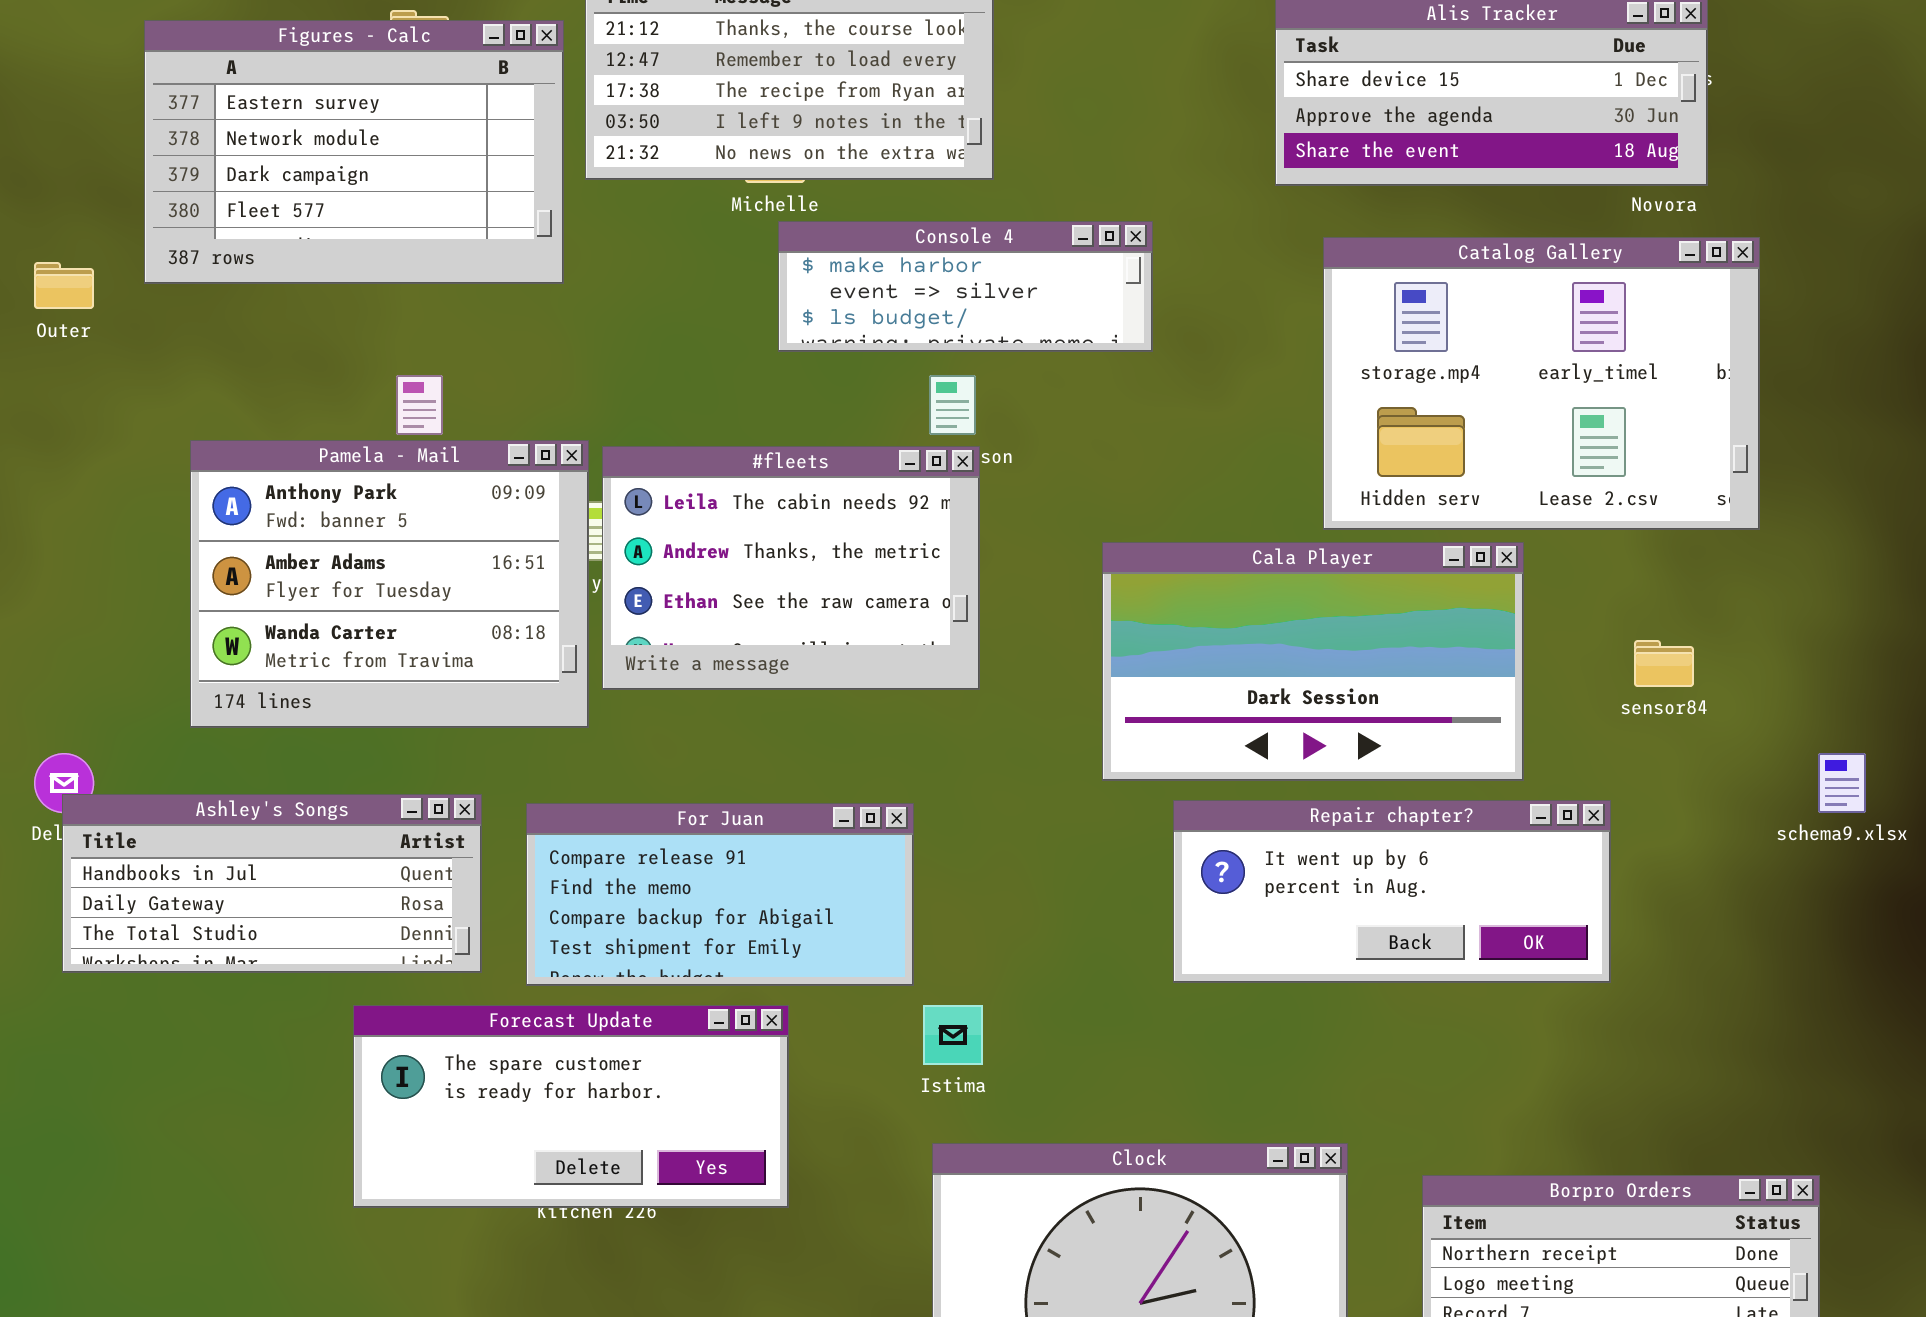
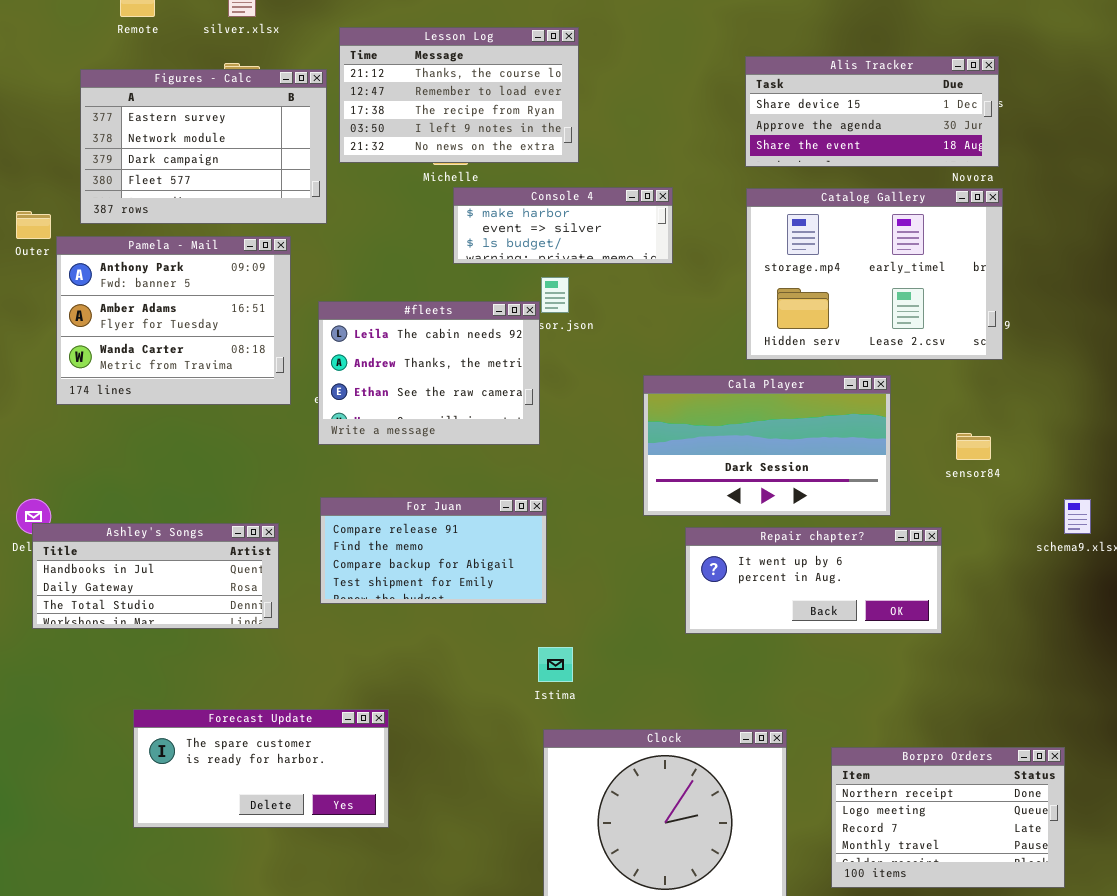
Catalog Gallery: [1323,237,1760,530] -> [746,188,1003,360], moved
Pamela - Mail: [190,440,589,728] -> [56,236,291,405], moved
#fleets: [602,446,980,690] -> [318,301,540,445], moved
For Juan: [526,803,914,986] -> [320,497,547,604], moved
Forecast Update: [353,1005,789,1208] -> [133,709,389,828], moved

